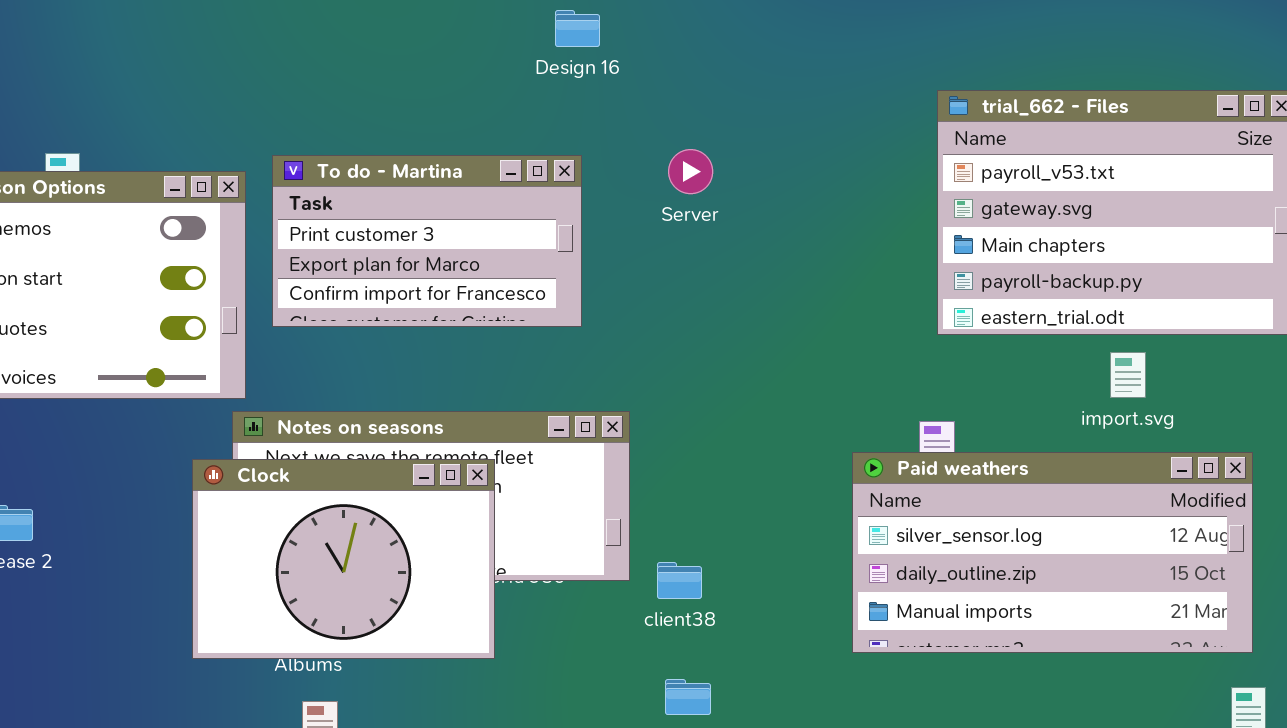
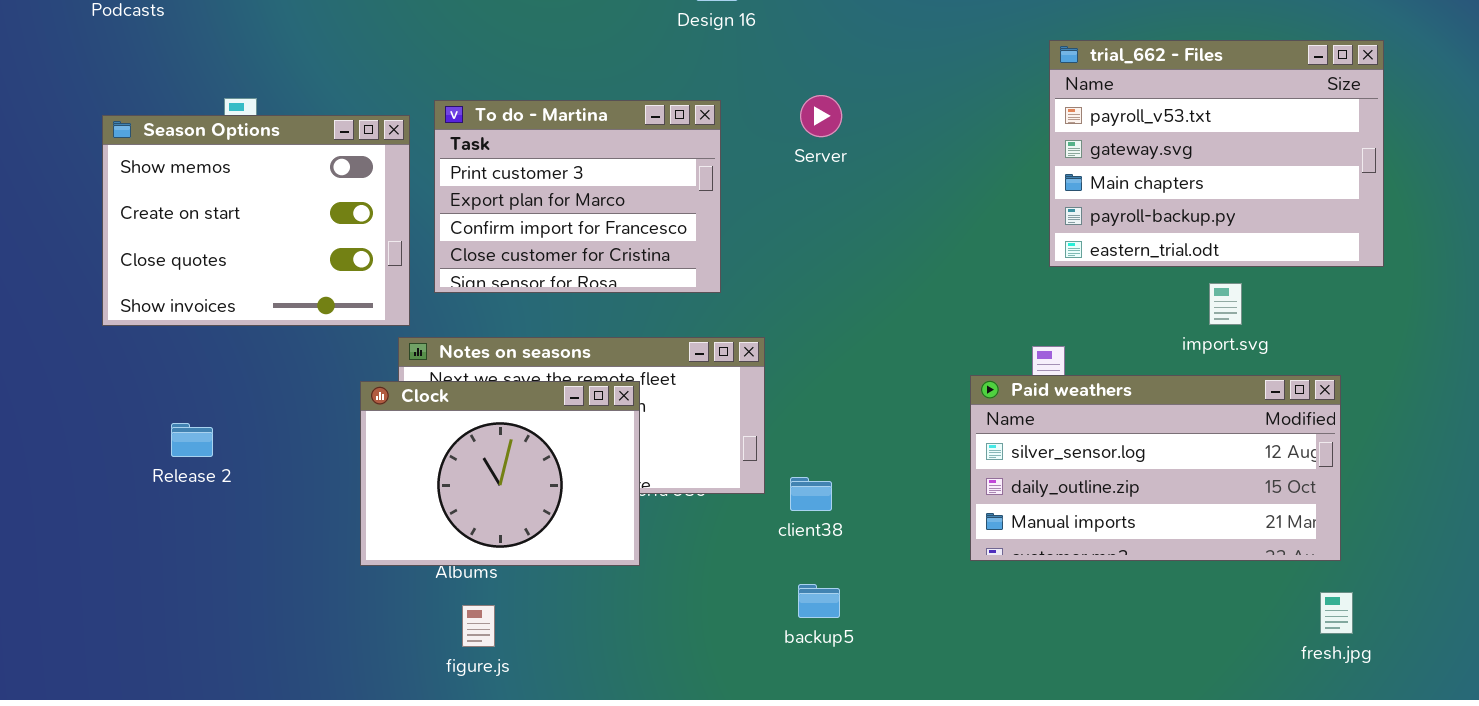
To do - Martina: [272,155,582,327] -> [434,100,721,293], resized

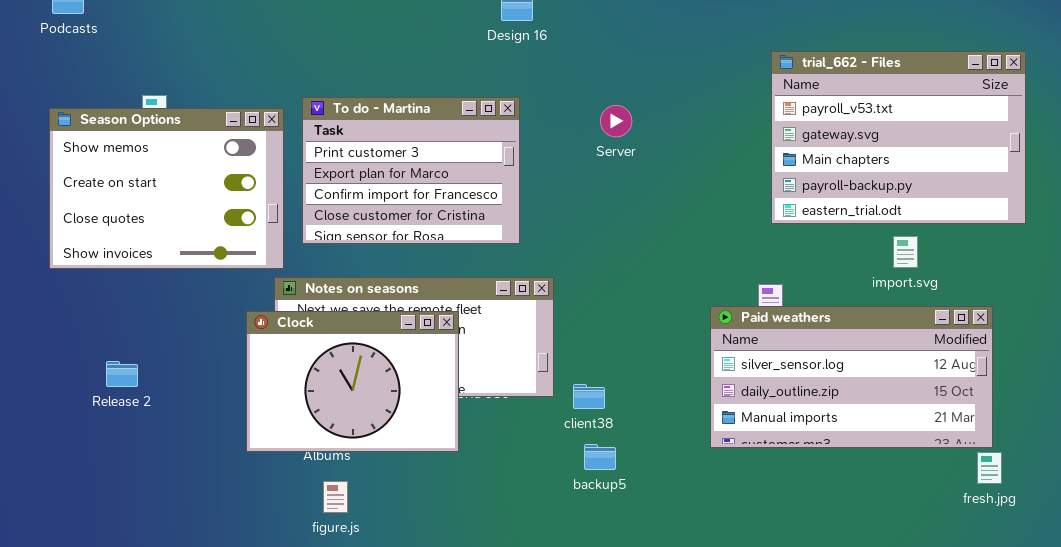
Server: [800,95,842,137] -> [600,105,632,137], moved
Release 2: [171,423,213,457] -> [106,361,138,387], moved
backup5: [798,584,840,618] -> [584,444,616,470], moved
fresh.jpg: [1320,592,1353,634] -> [977,452,1002,484], moved

